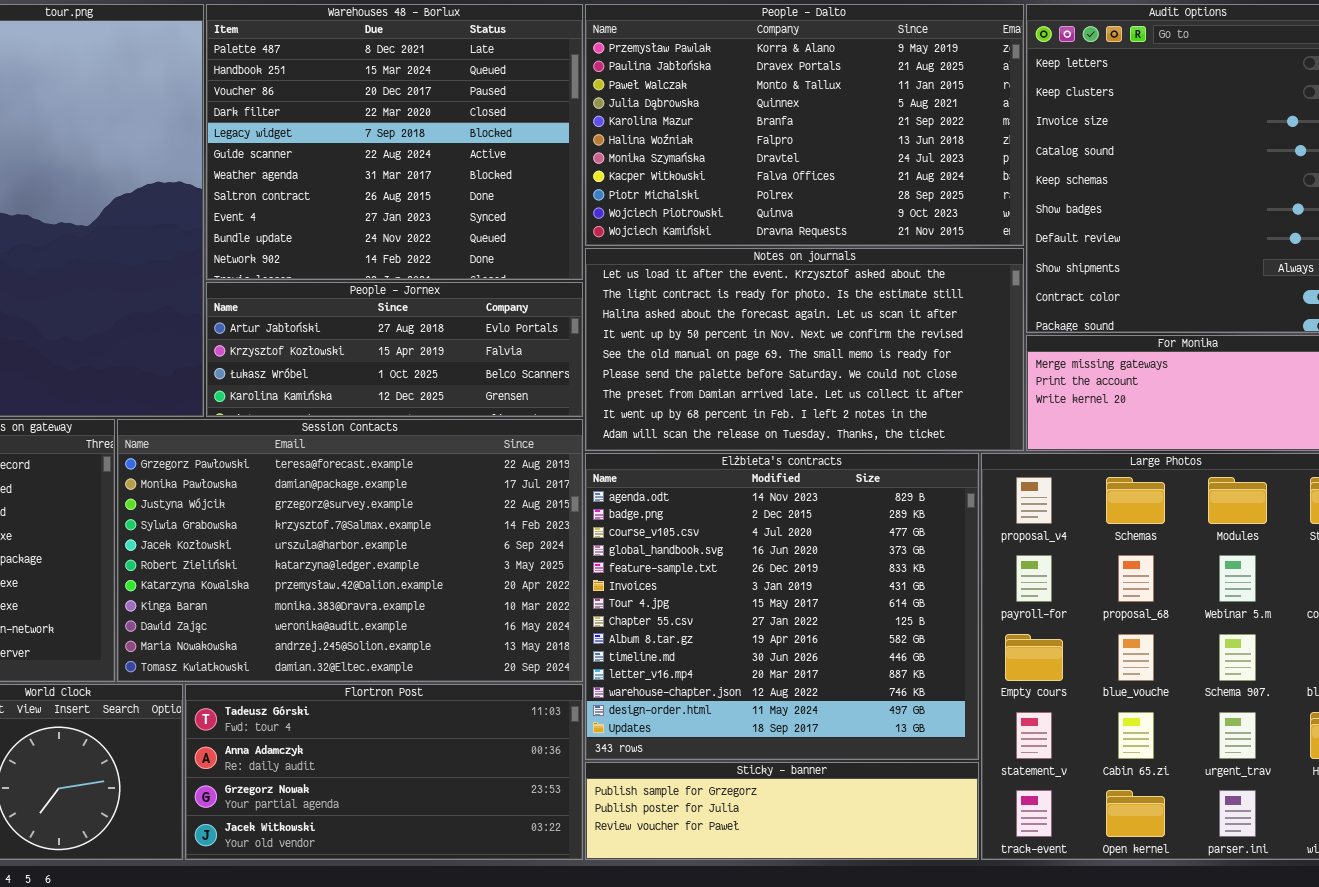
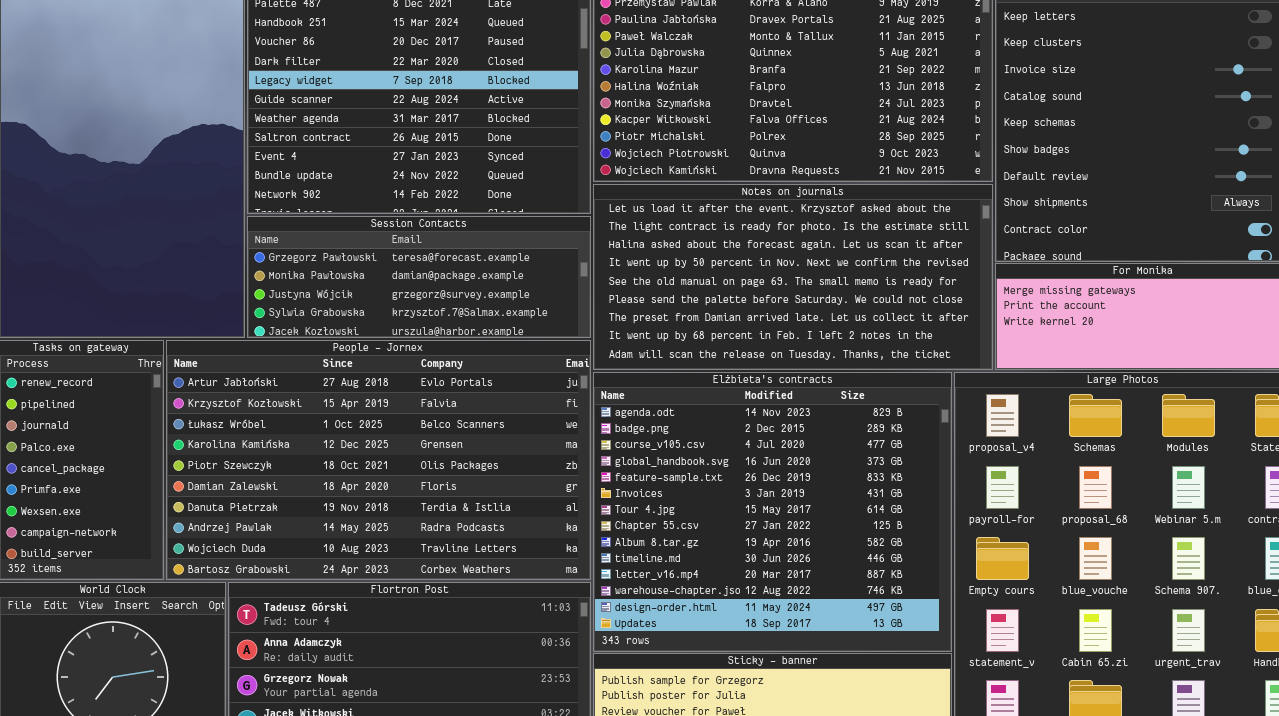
People - Jornex: [206,282,583,417] -> [166,340,591,580], moved, resized
Session Contacts: [117,419,583,682] -> [247,216,591,338], moved, resized

